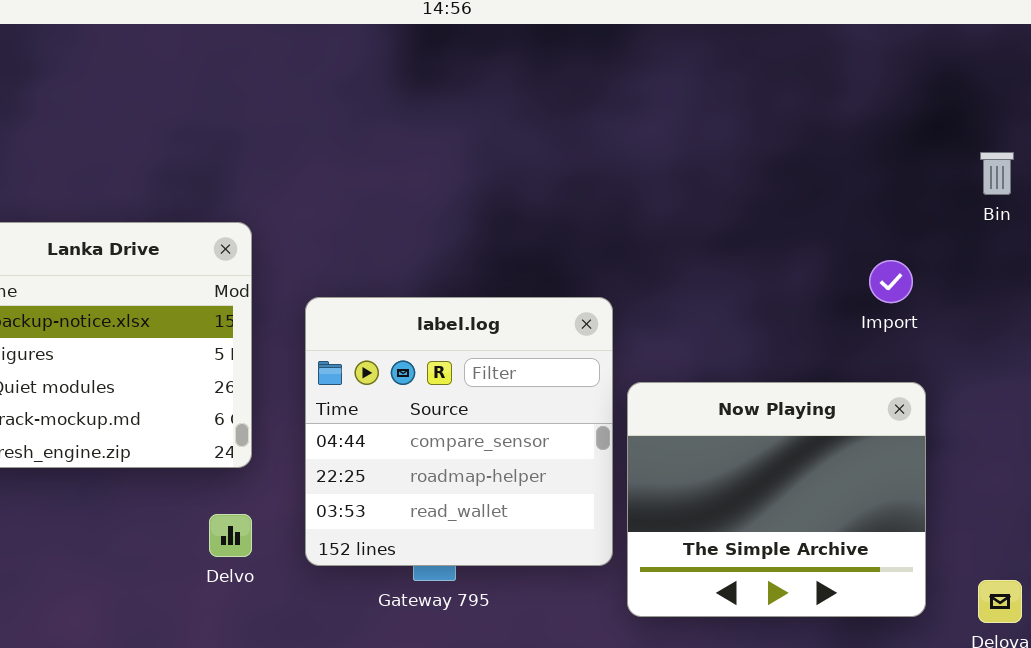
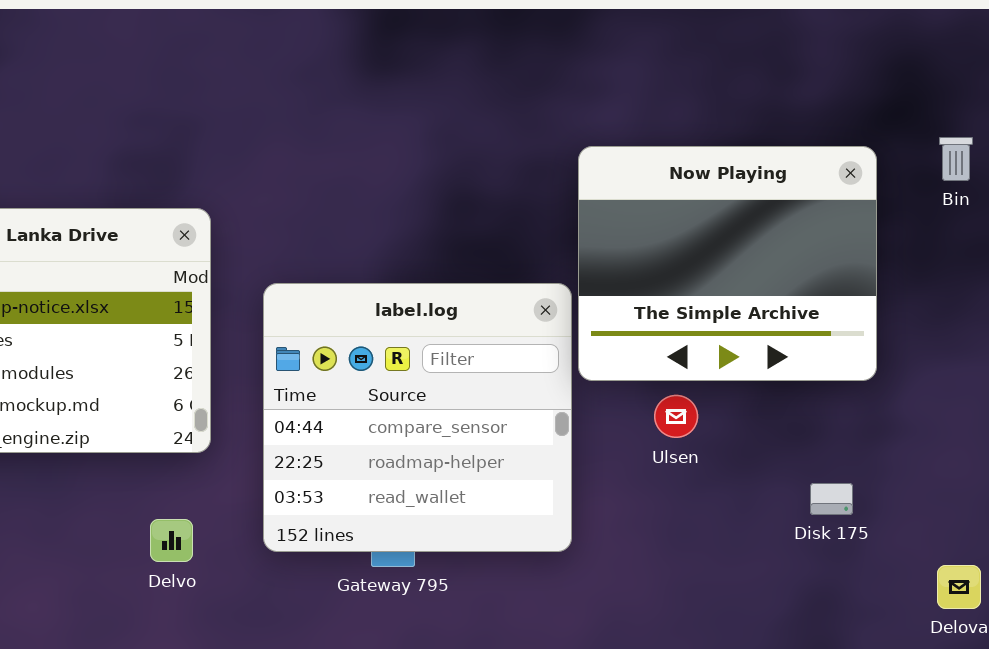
Now Playing: [627,382,926,617] -> [578,146,877,381], moved
Delvo: [209,514,252,557] -> [150,519,193,562], moved

